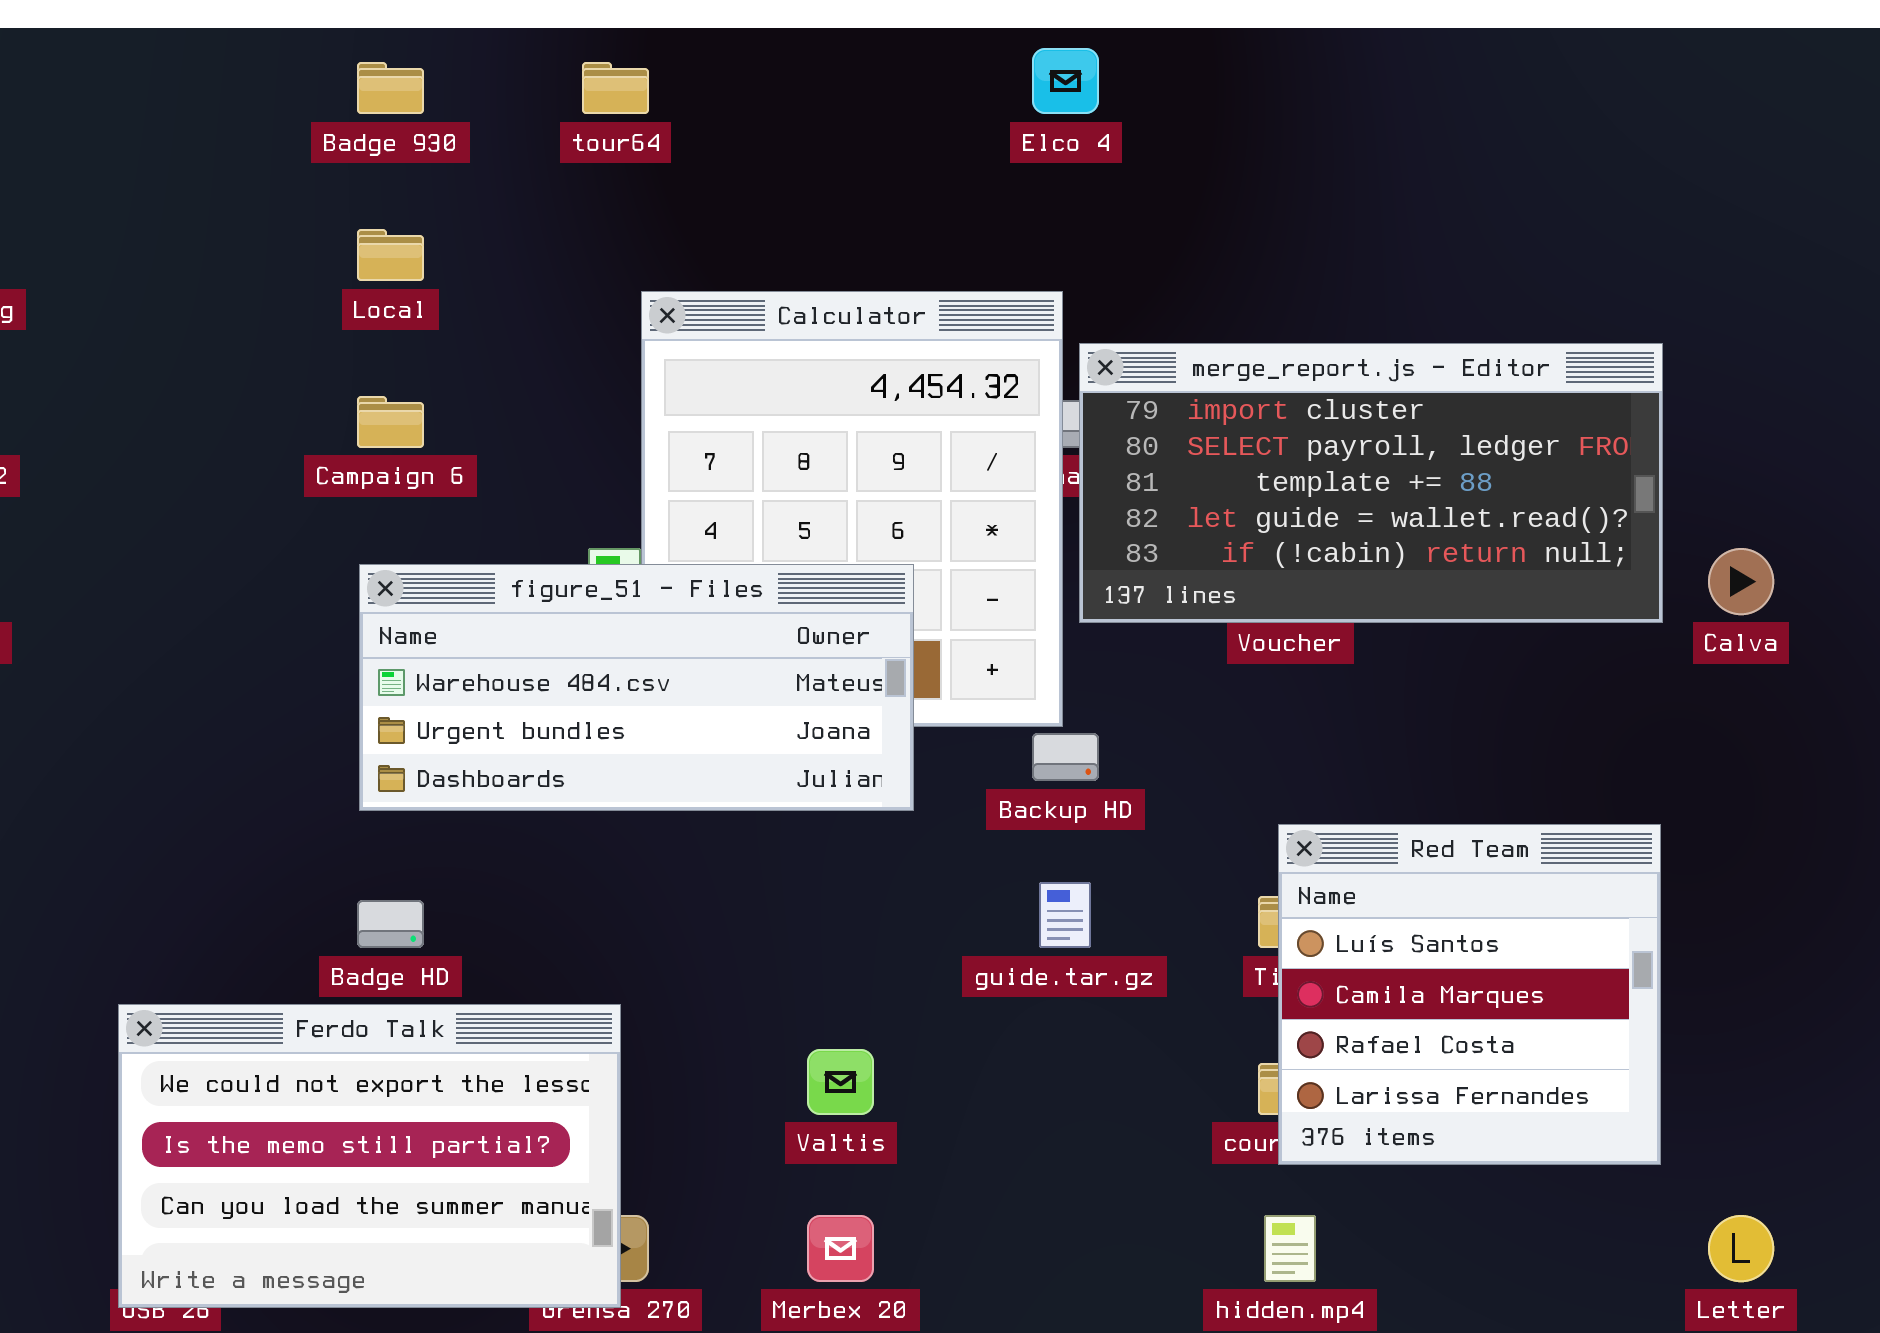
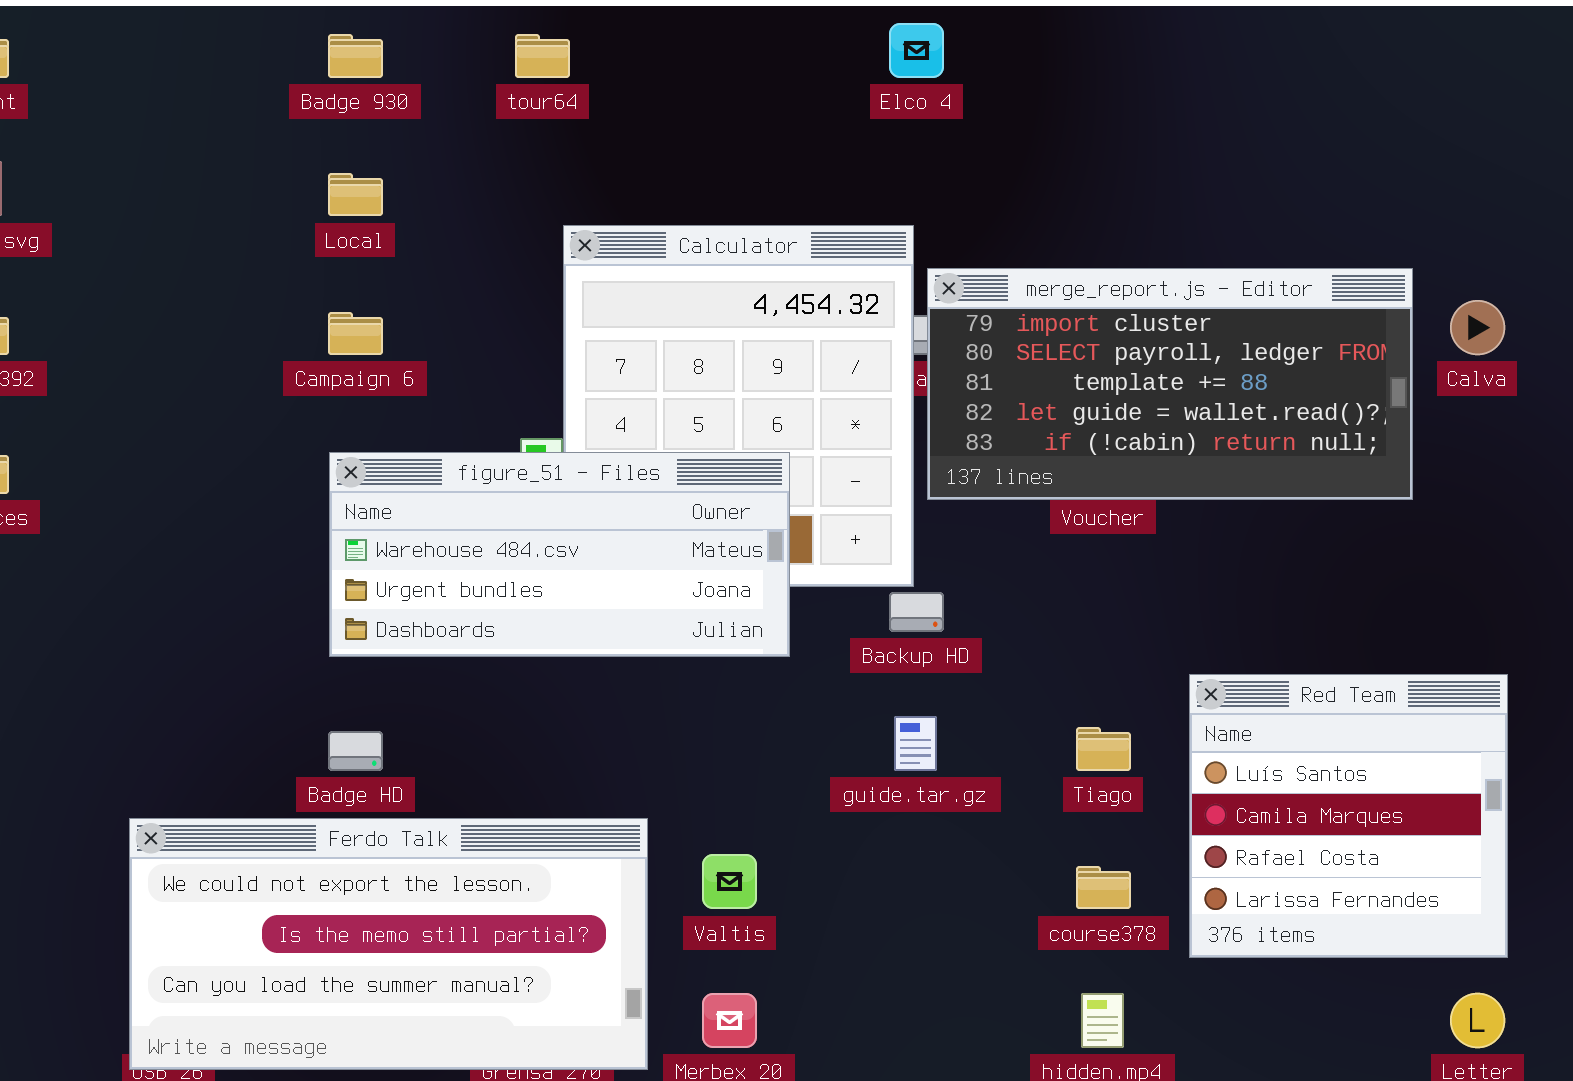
Calva: [1708,548,1774,615] -> [1450,300,1505,355], moved
Red Team: [1278,824,1661,1165] -> [1189,674,1508,958], moved
Ferdo Talk: [118,1004,621,1308] -> [129,818,648,1070], resized

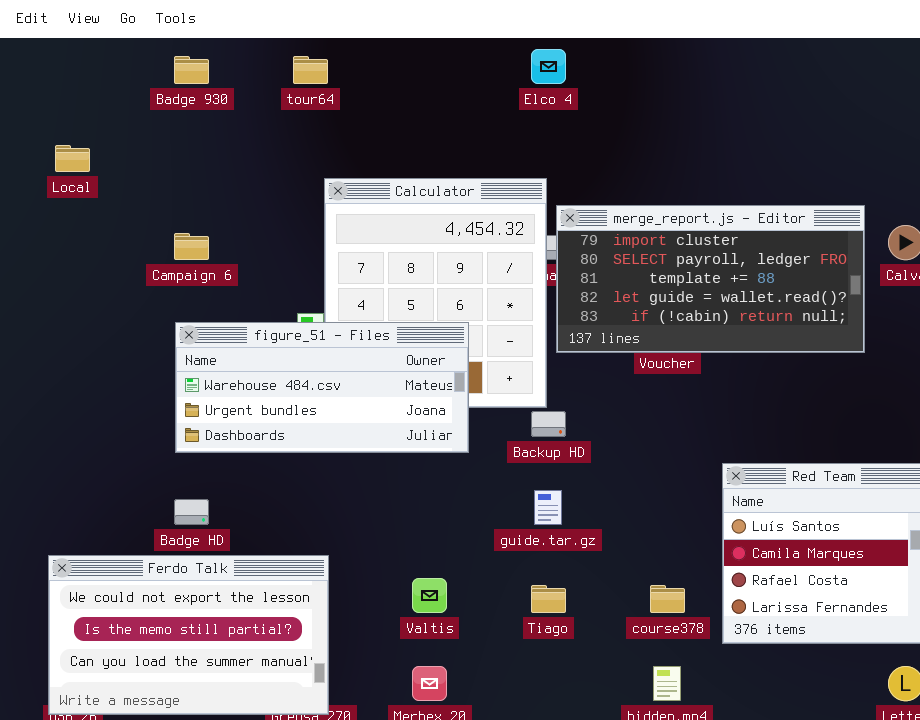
Local: [328,173,383,216] -> [55,145,90,172], moved
Tiago: [1076,727,1131,771] -> [531,585,566,613], moved
Ferdo Talk: [129,818,648,1070] -> [48,555,329,715], resized

